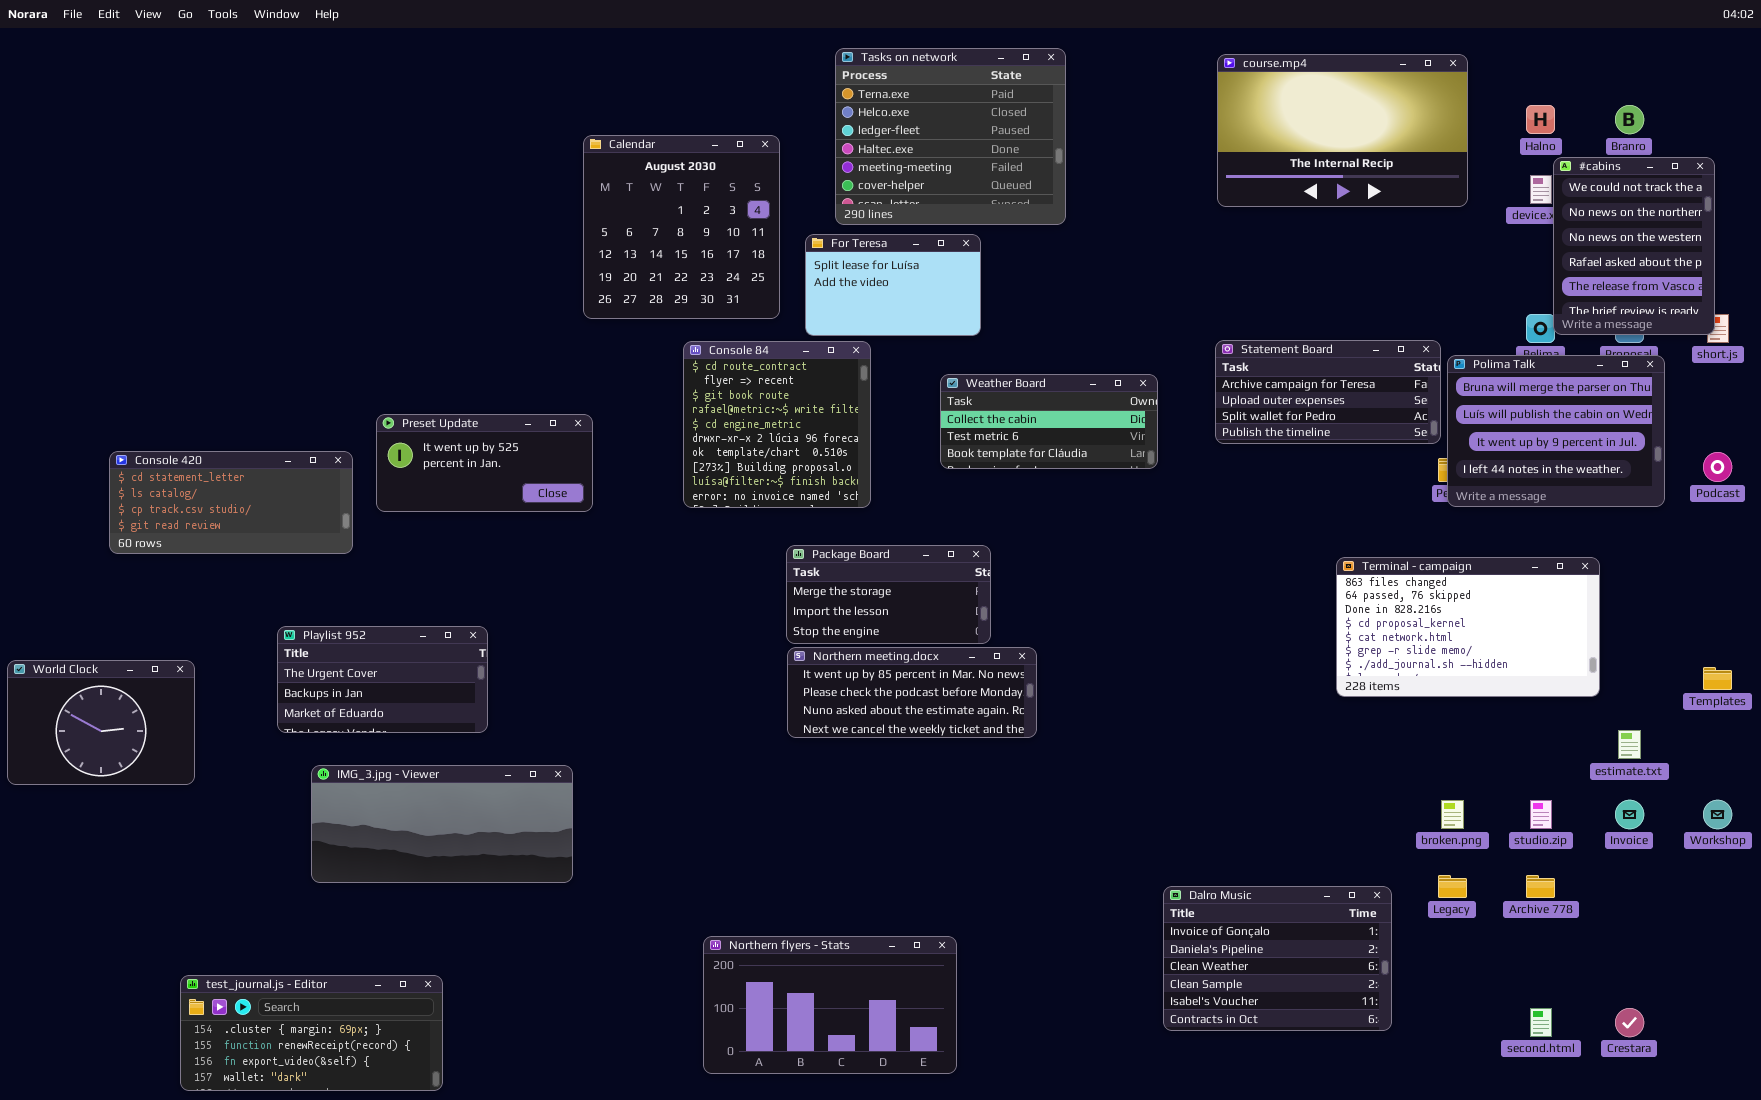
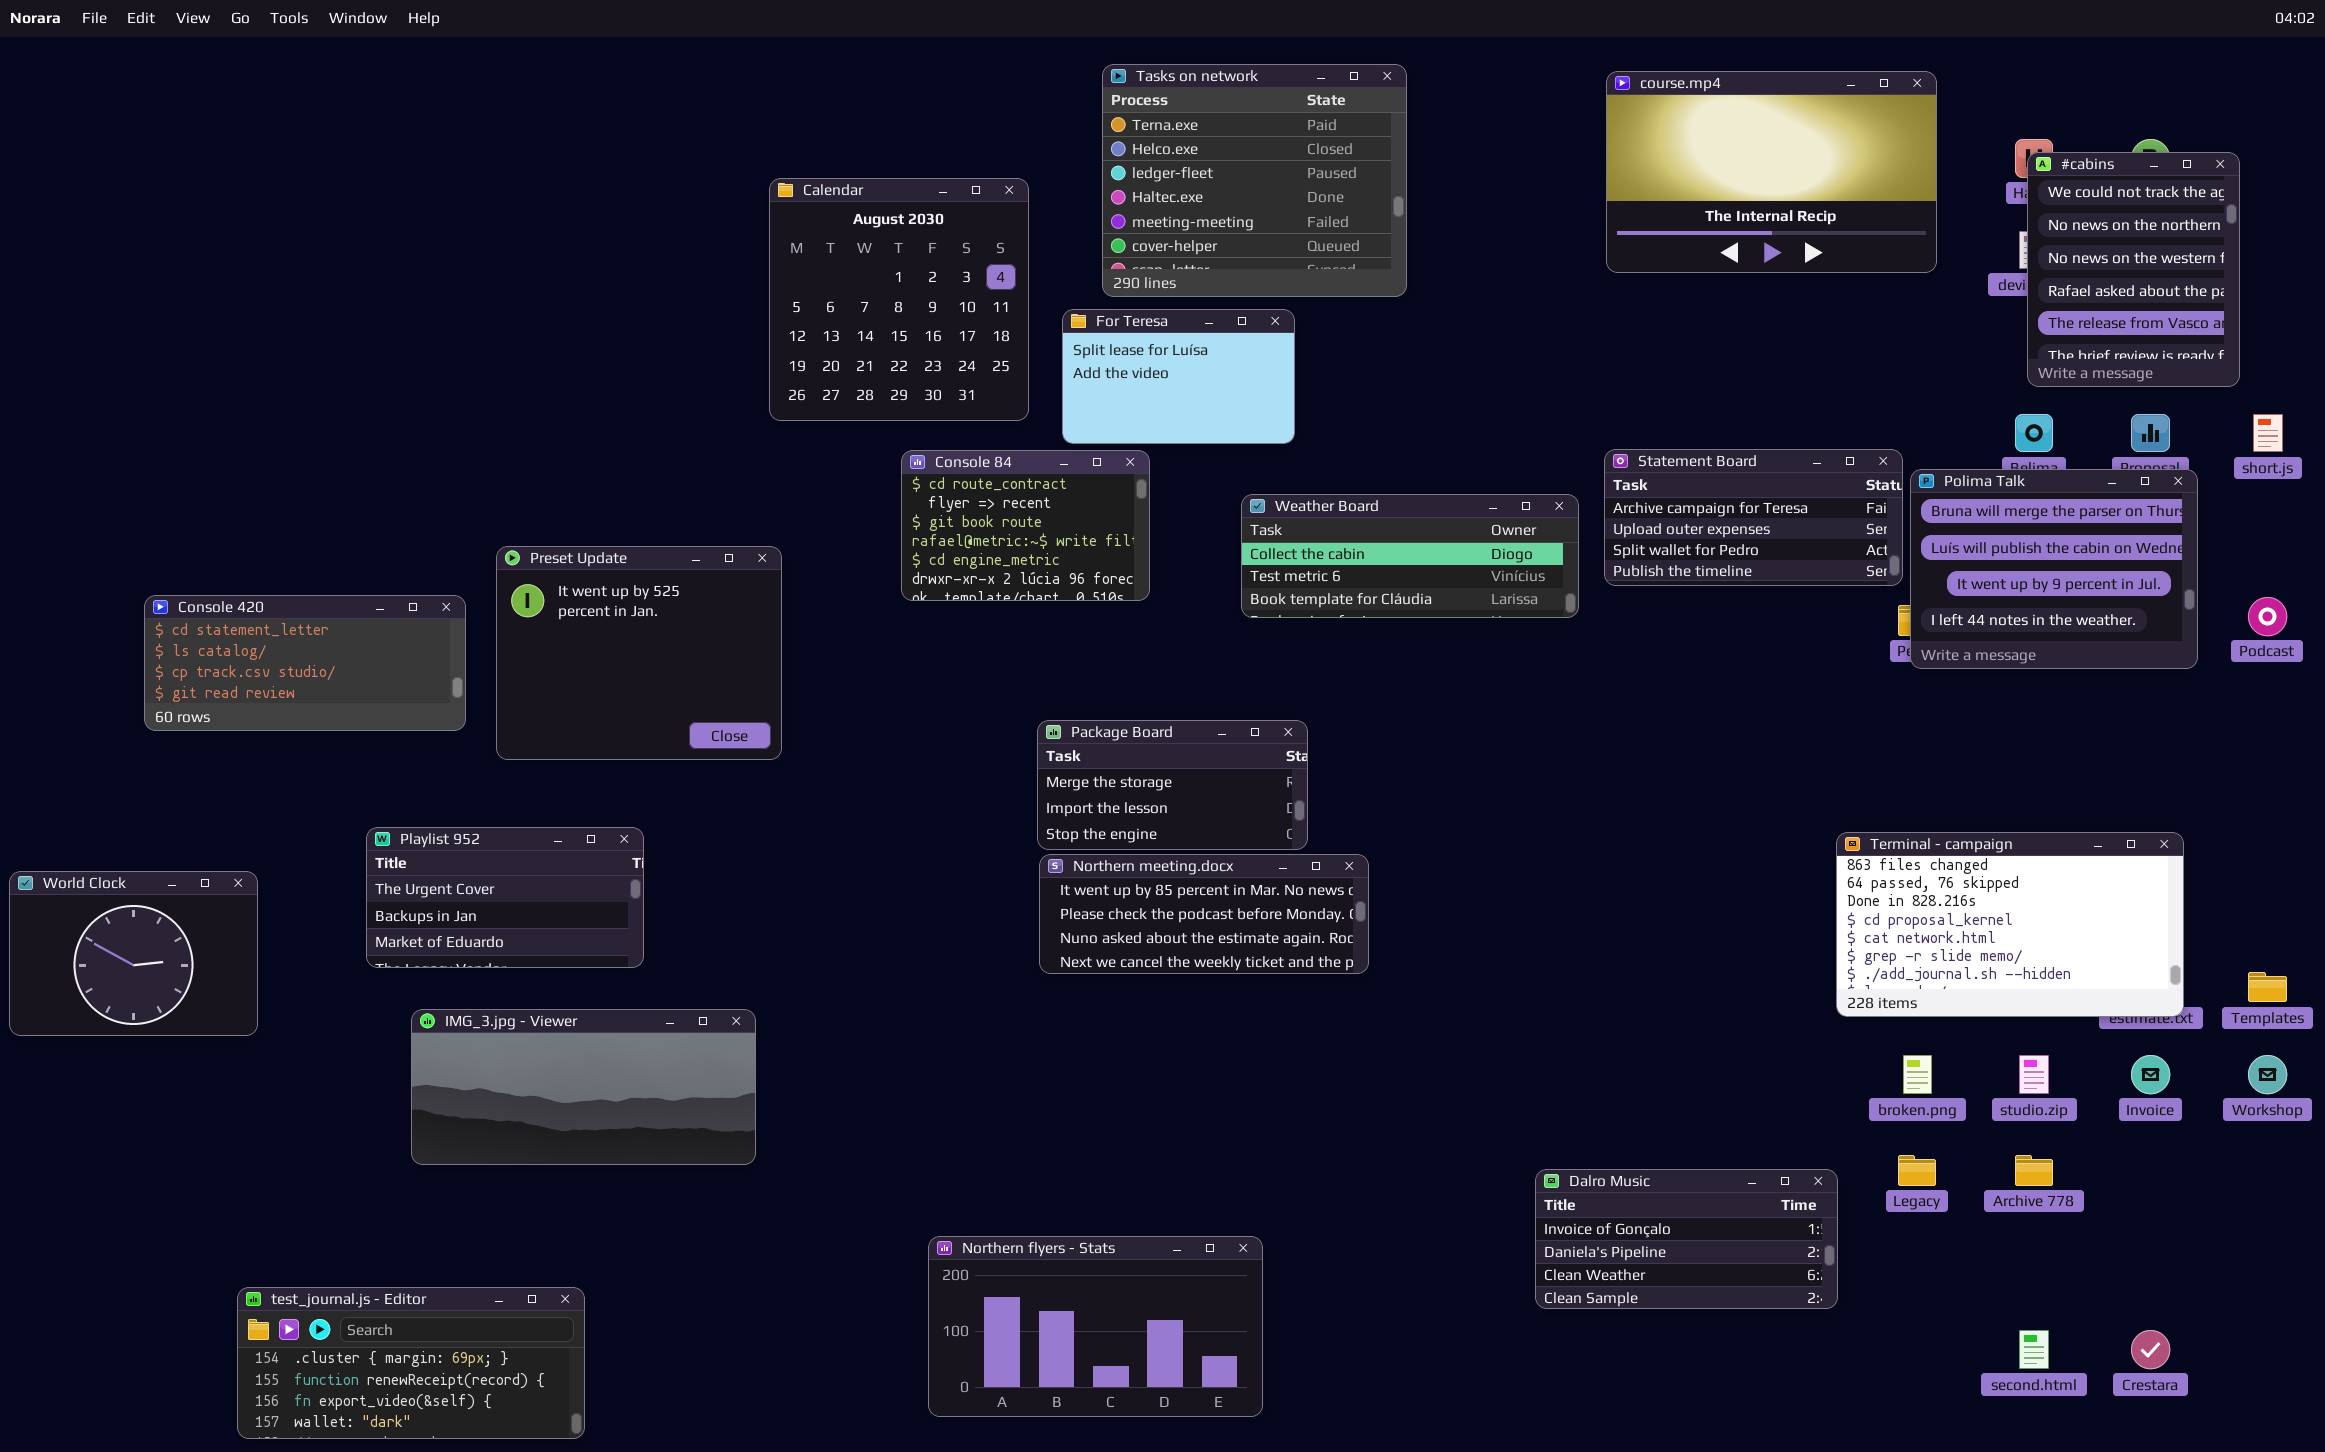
#cabins: [1553,157,1715,335] -> [2027,152,2240,387], moved
Console 84: [683,341,871,508] -> [901,450,1150,601], resized
Weather Board: [940,374,1158,469] -> [1241,494,1579,618], resized
Preset Update: [376,414,593,512] -> [496,546,782,760], resized
Terminal - campaign: [1336,557,1600,697] -> [1836,832,2184,1017], moved
Templates: [1703,667,1732,690] -> [2248,972,2287,1002], moved
Dalro Music: [1163,886,1392,1031] -> [1535,1169,1838,1309], resized

